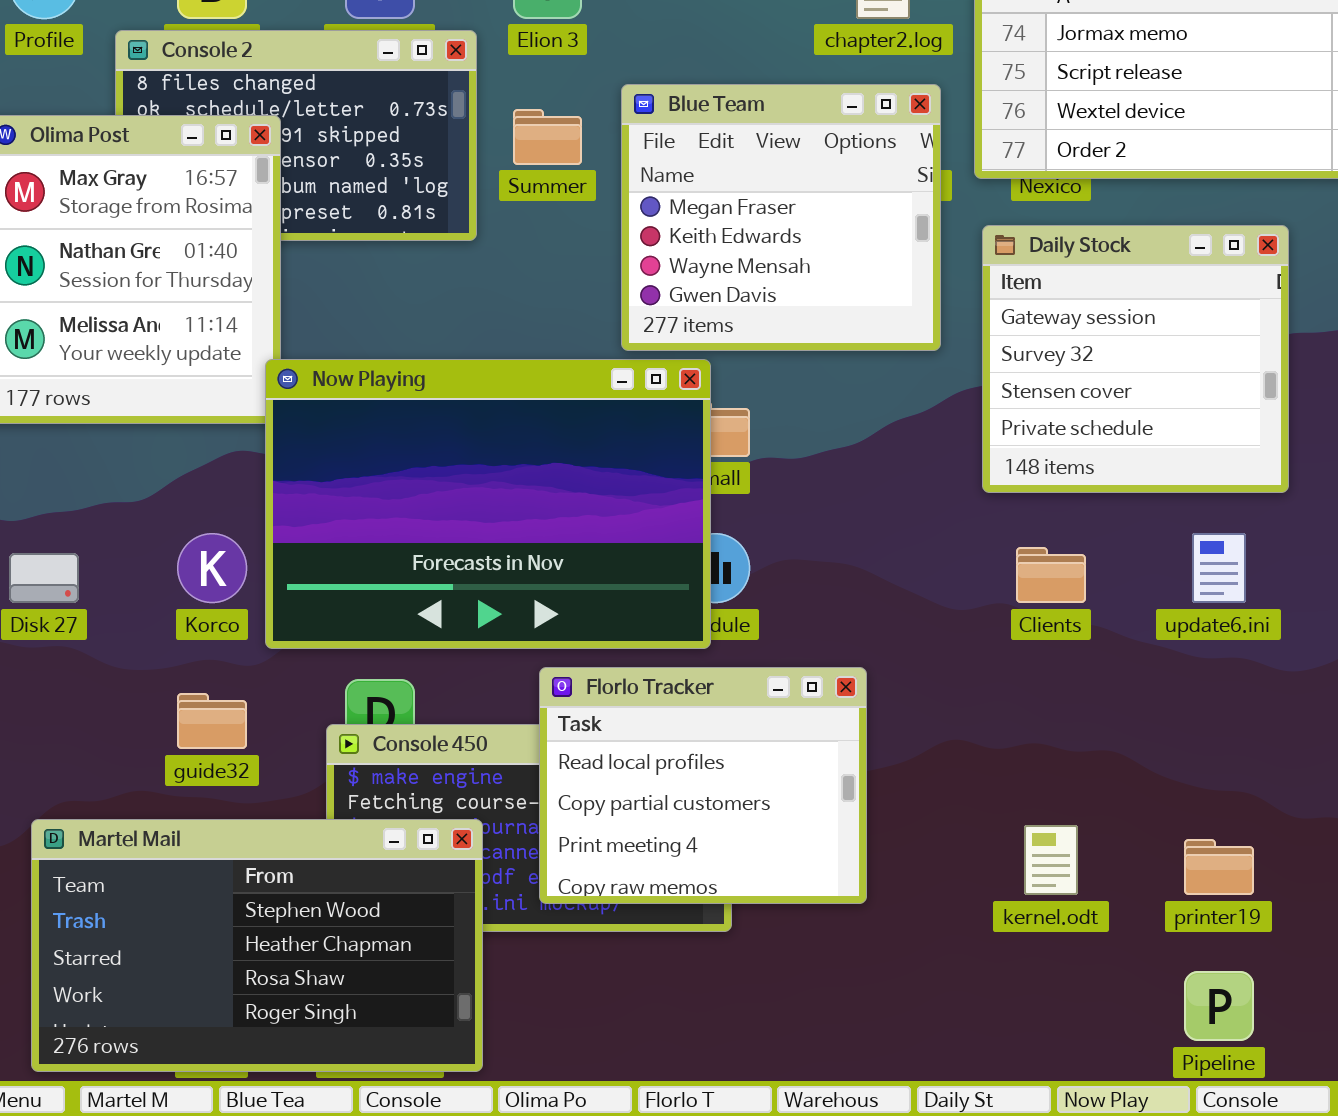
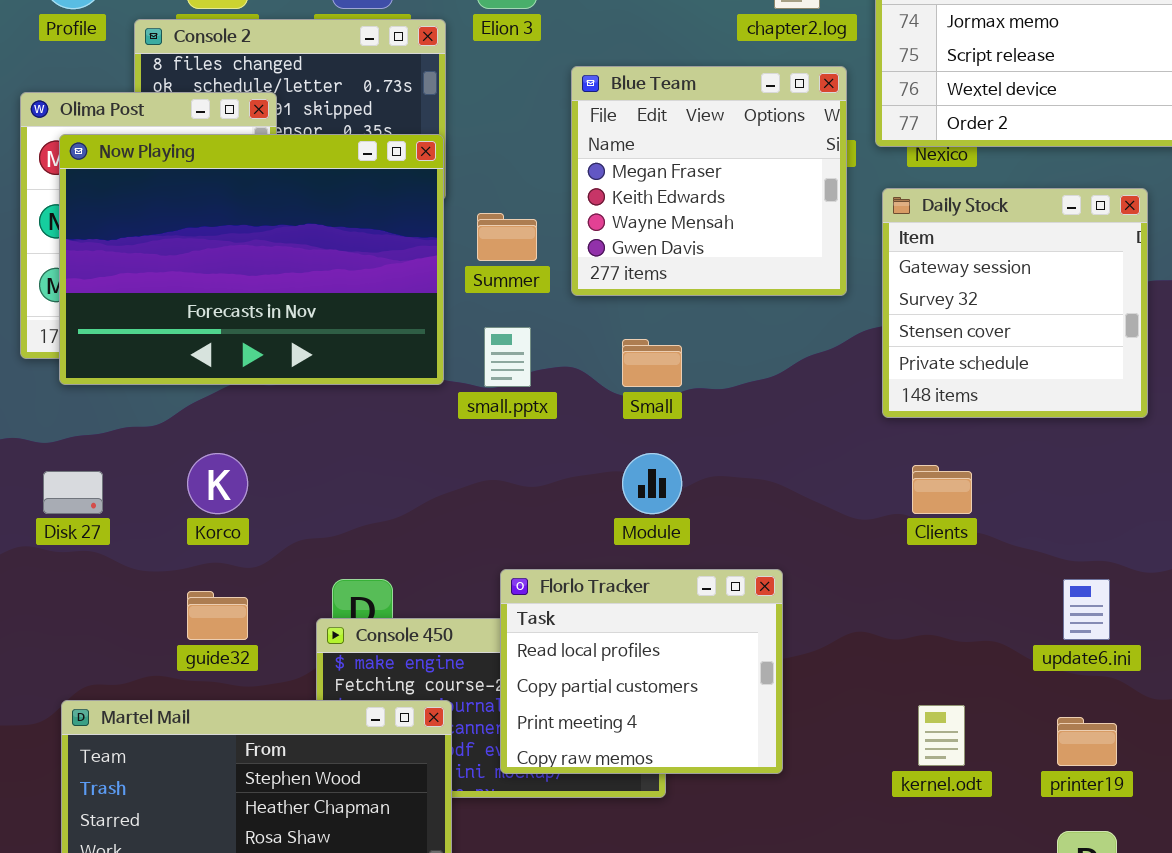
Summer: [513,109,582,165] -> [477,213,537,261], moved
Now Playing: [265,359,711,649] -> [59,134,444,385], moved
update6.ini: [1192,533,1246,603] -> [1063,579,1110,640], moved

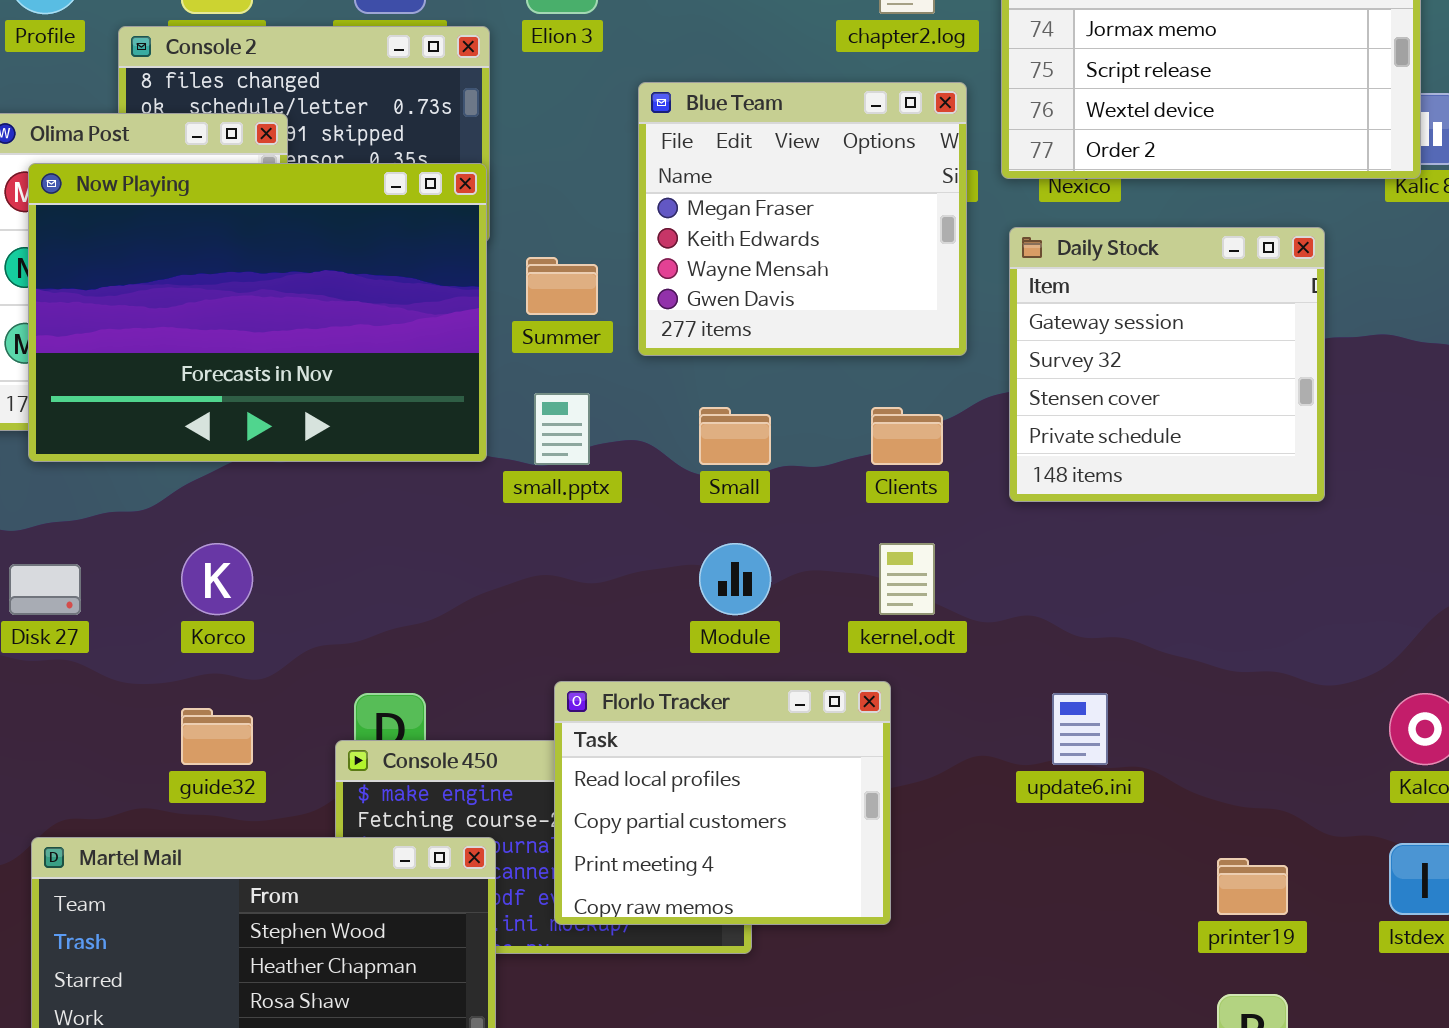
Clients: [912,465,972,514] -> [871,407,943,465], moved
update6.ini: [1063,579,1110,640] -> [1052,693,1108,765], moved
kernel.odt: [918,705,965,766] -> [879,543,935,615], moved

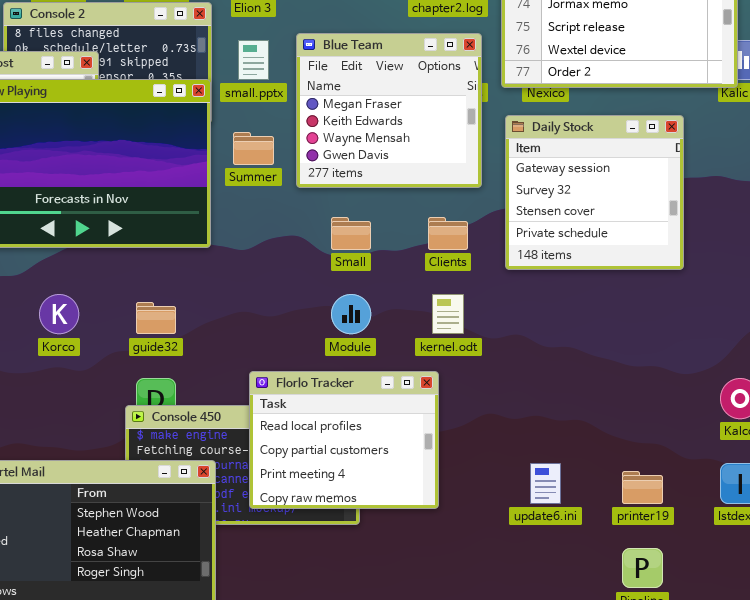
small.pptx: [534,393,590,465] -> [238,40,269,80], moved
update6.ini: [1052,693,1108,765] -> [530,463,561,504], moved
guide32: [181,708,253,765] -> [136,302,176,334], moved

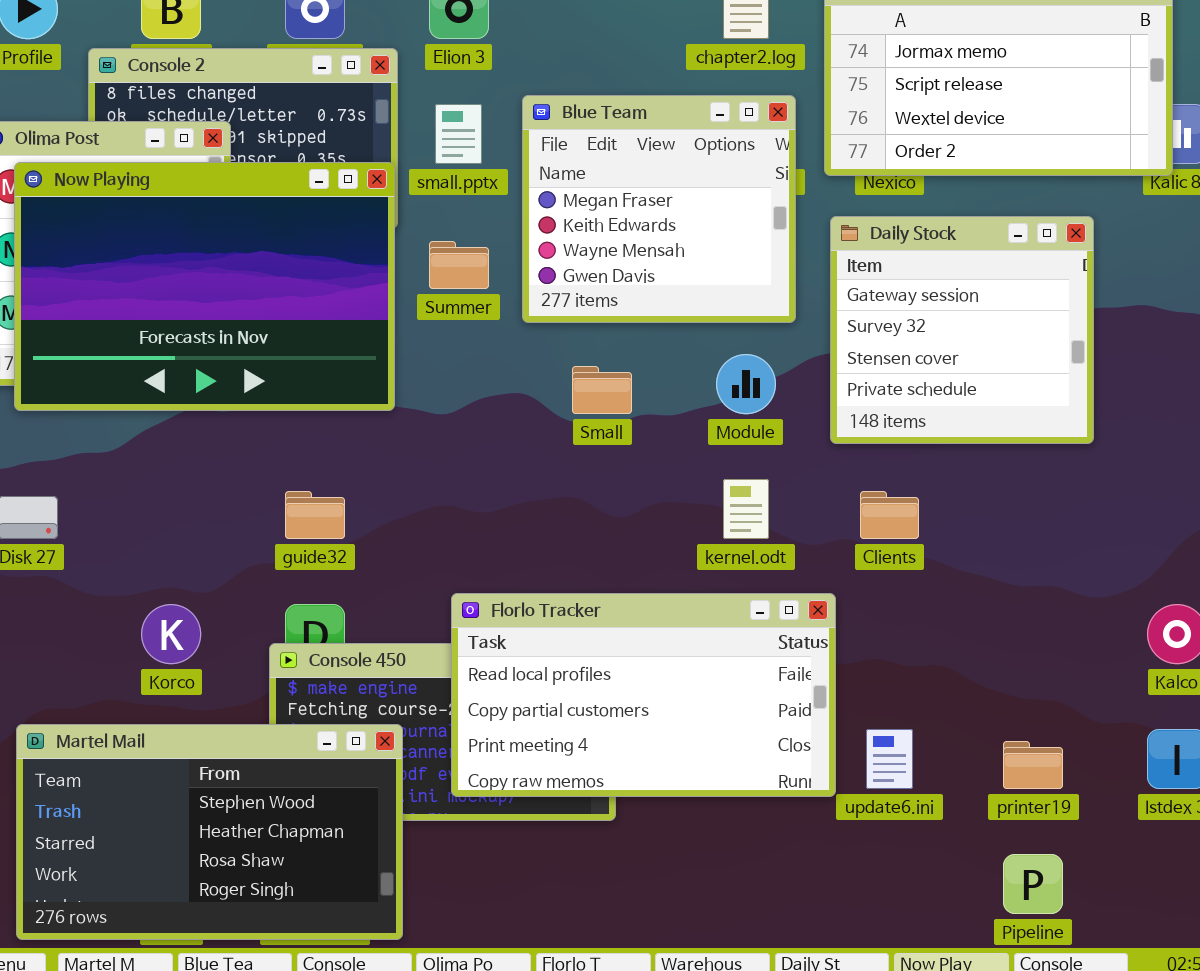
Clients: [428,217,468,250] -> [860,491,919,539], moved
Korco: [39,294,79,334] -> [141,604,201,664], moved
Module: [331,294,371,334] -> [716,354,776,414], moved
Florlo Tracker: [249,371,439,509] -> [451,593,836,797], resized

